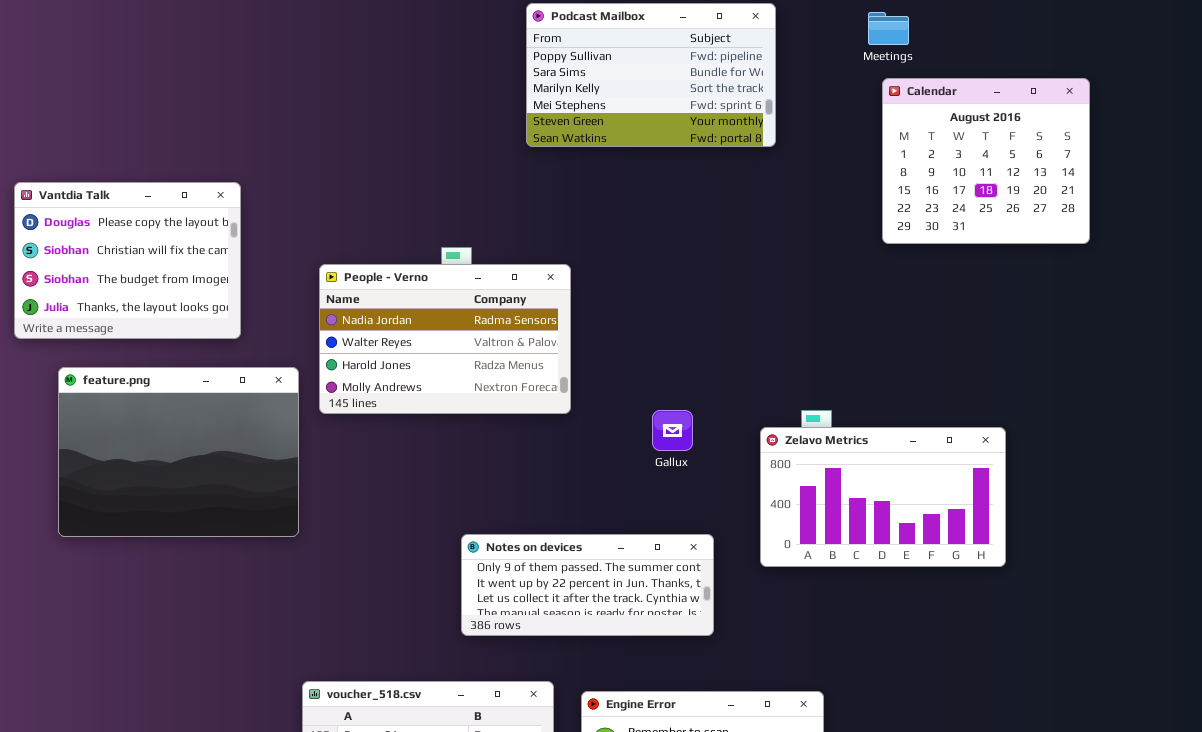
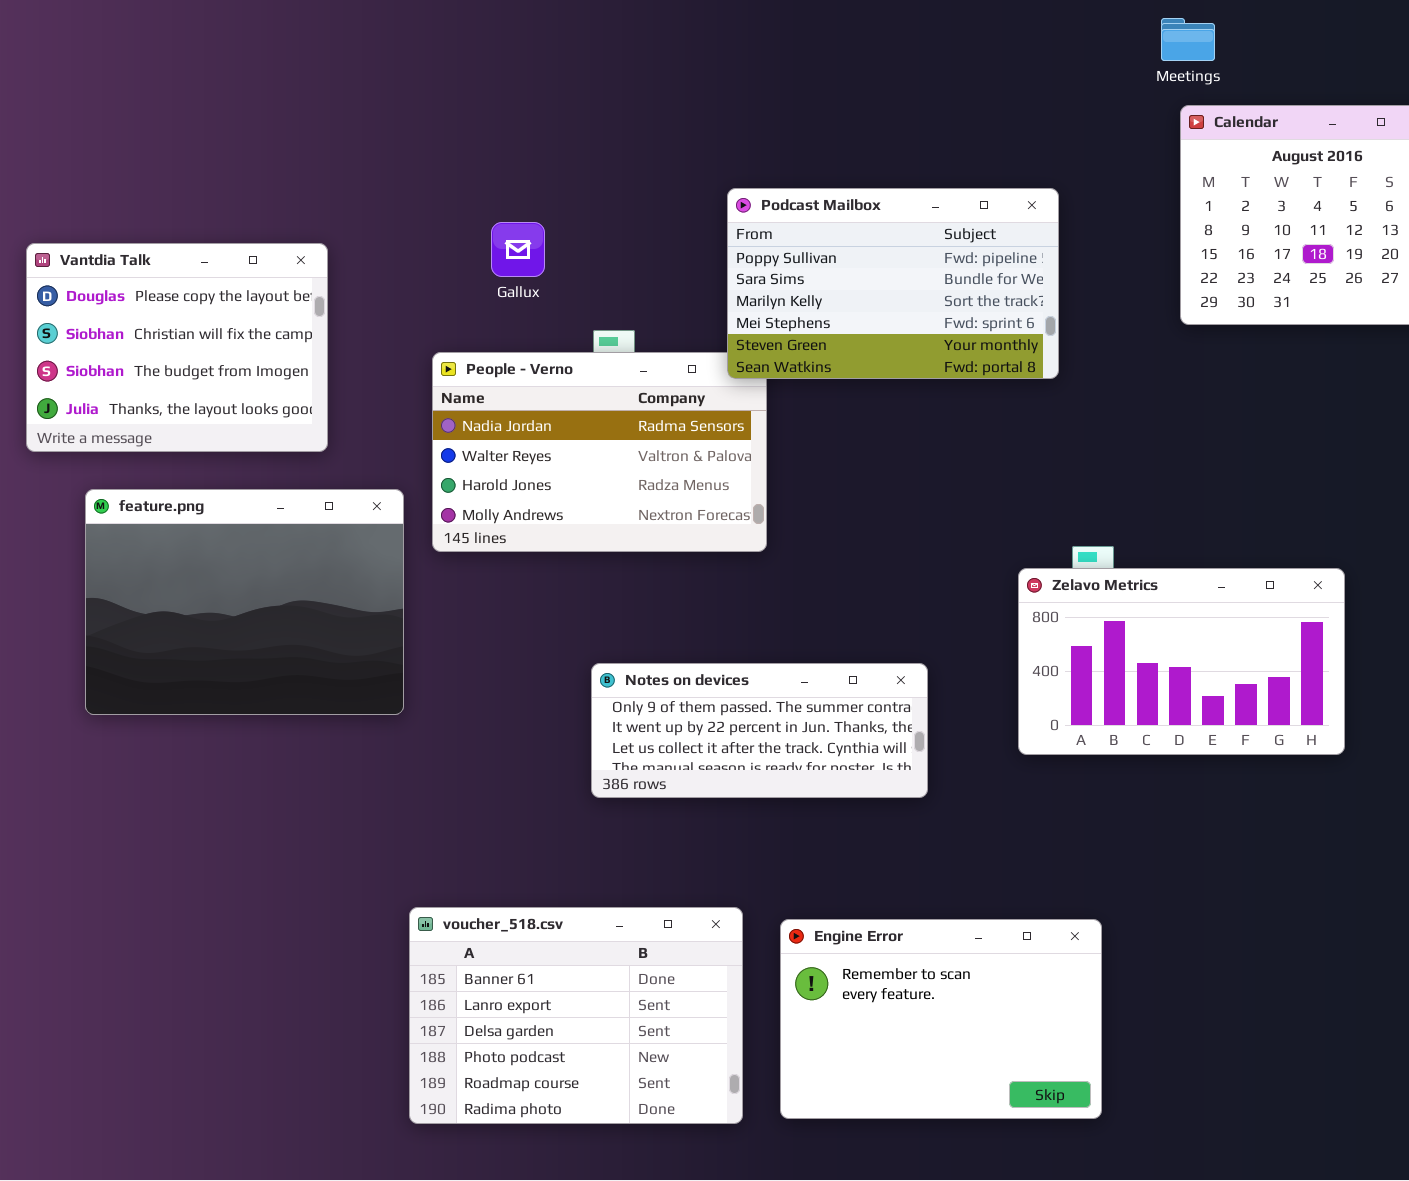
Podcast Mailbox: [526,3,776,147] -> [727,188,1059,379], moved
Gallux: [652,410,693,451] -> [491,222,545,277], moved
Notes on devices: [461,534,714,636] -> [591,663,928,798], moved

